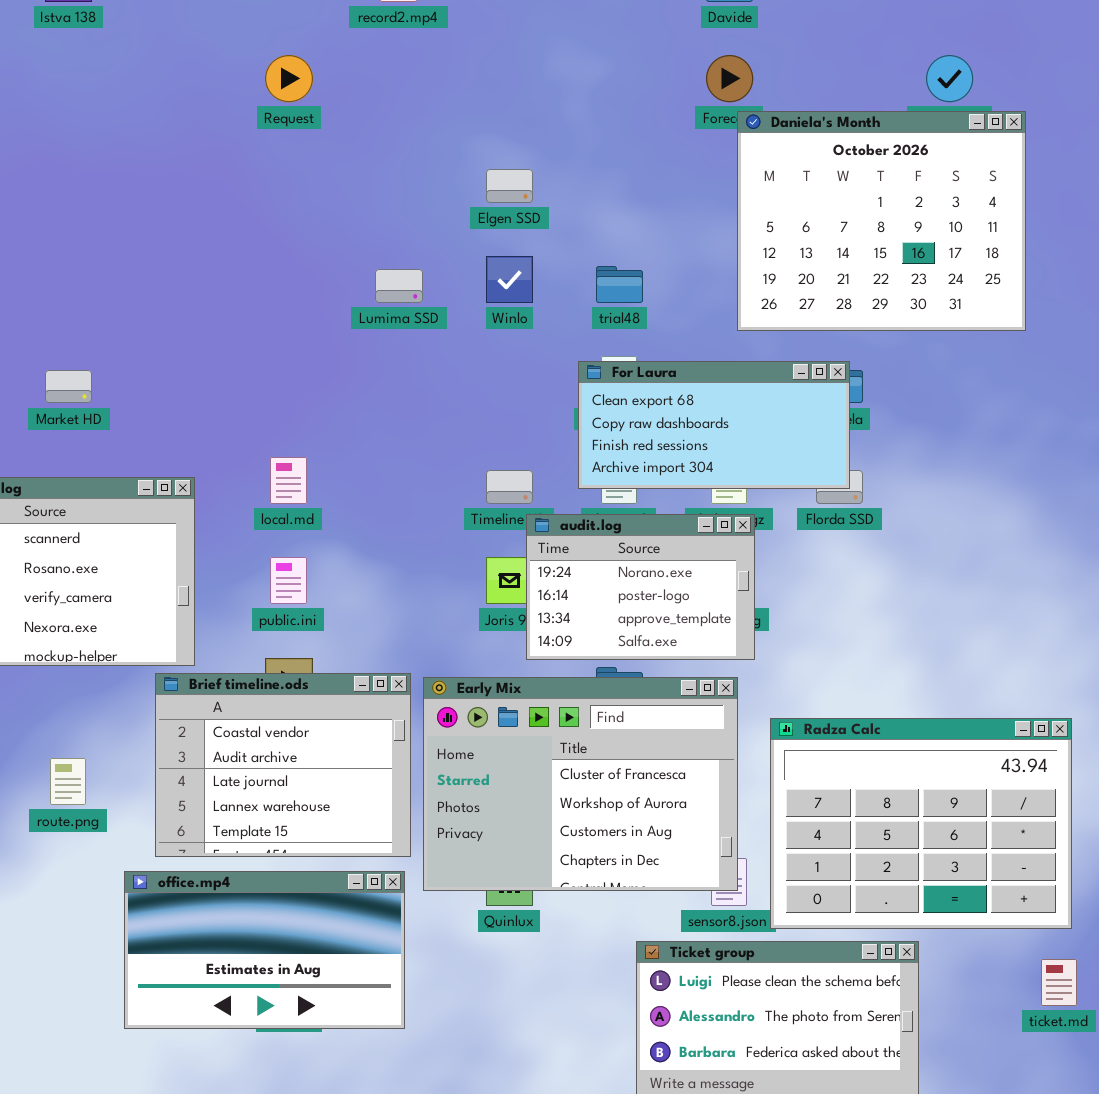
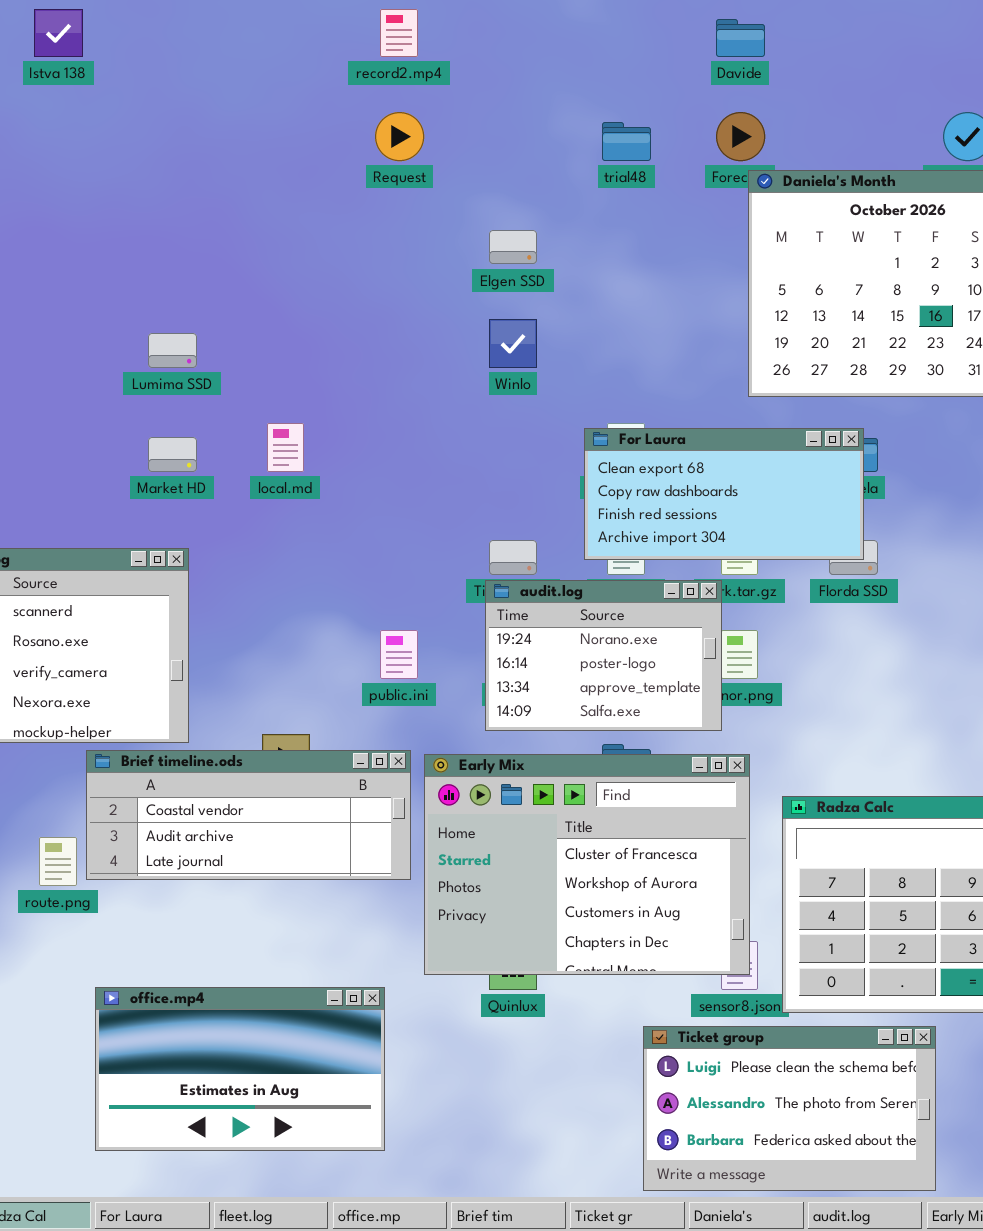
Request: [265,55,313,102] -> [375,112,424,161], moved
trial48: [596,266,643,303] -> [602,122,651,161], moved
Lumima SSD: [375,269,423,303] -> [148,333,197,368], moved
Market HD: [45,370,92,403] -> [148,437,197,472], moved
local.md: [270,457,307,504] -> [267,423,304,472], moved
audit.log: [526,514,755,660] -> [485,580,722,731], moved
public.ini: [270,557,307,604] -> [380,630,418,679], moved
Brief timeline.ods: [155,673,411,857] -> [86,750,411,880], resized
office.mp4: [124,871,405,1029] -> [95,987,385,1151], moved

